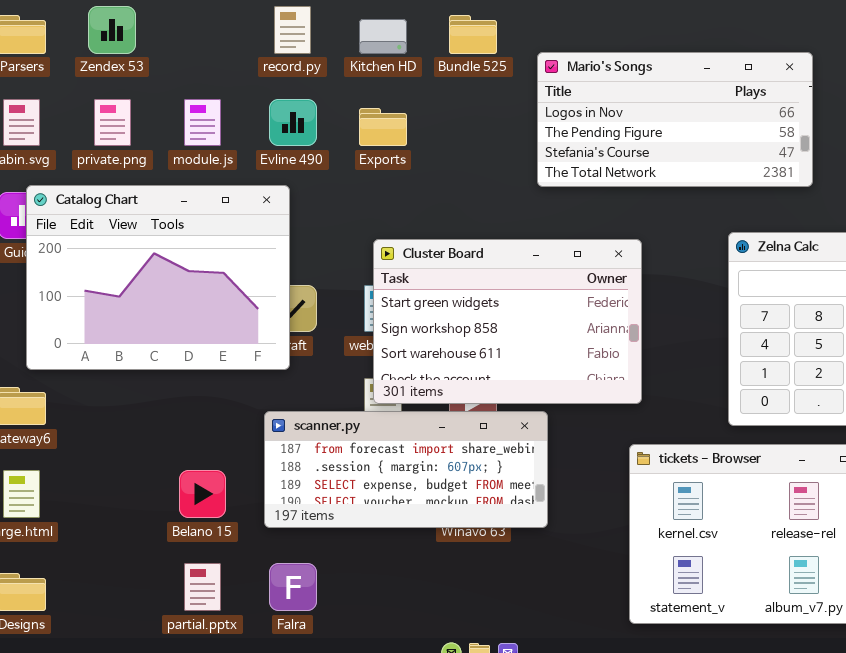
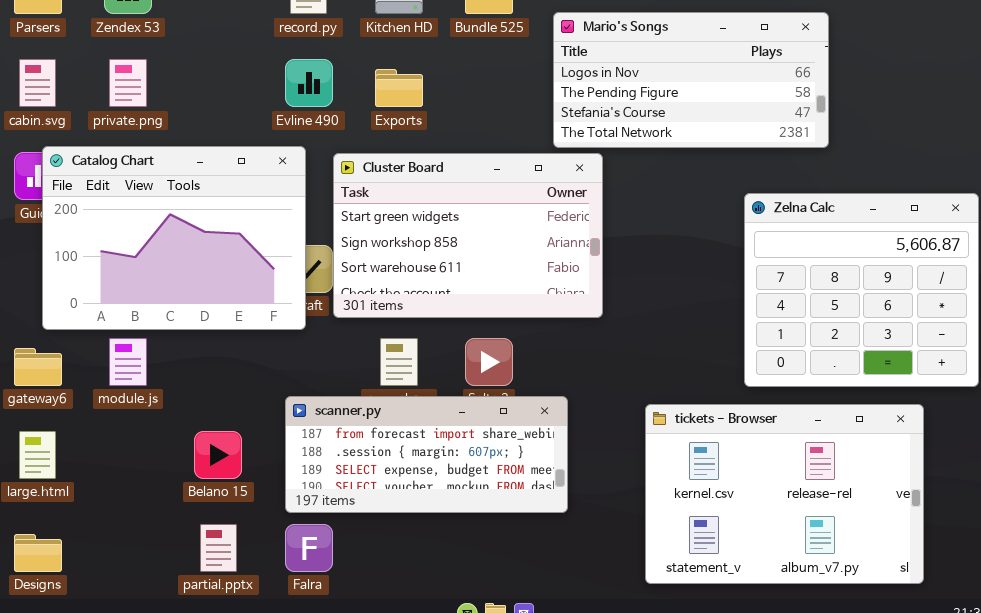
module.js: [184,99,221,146] -> [109,338,147,386], moved
Cluster Board: [373,239,642,404] -> [333,153,603,318], moved
scanner.py: [264,411,548,528] -> [285,396,568,513], moved

